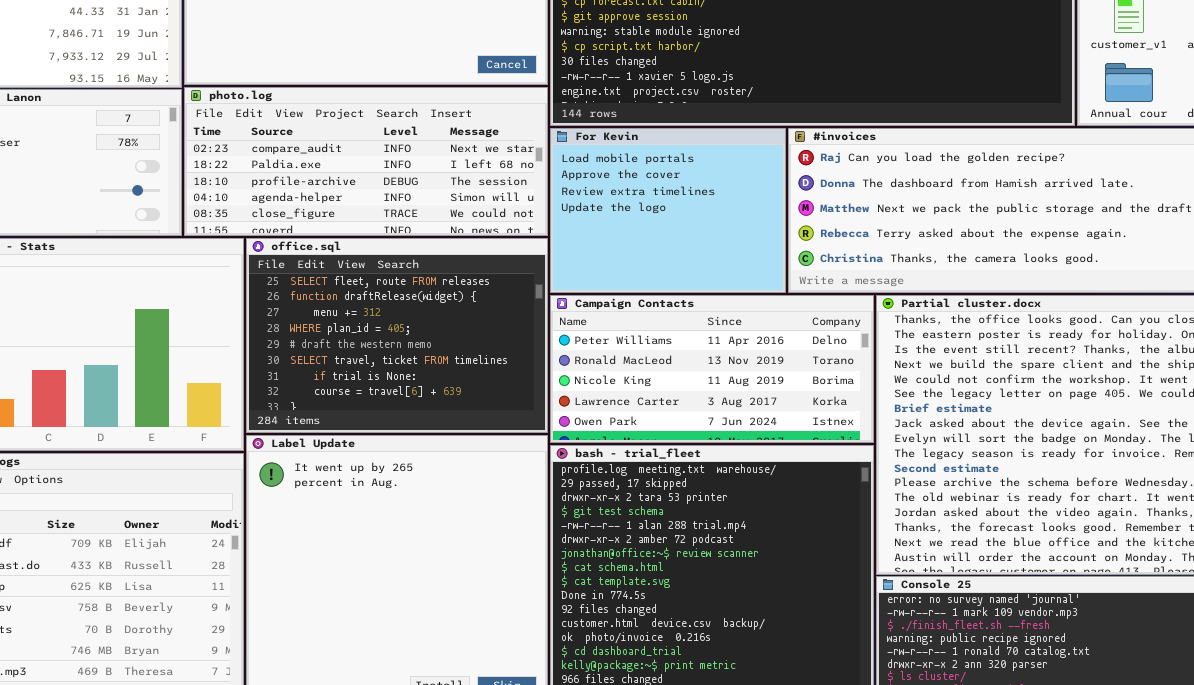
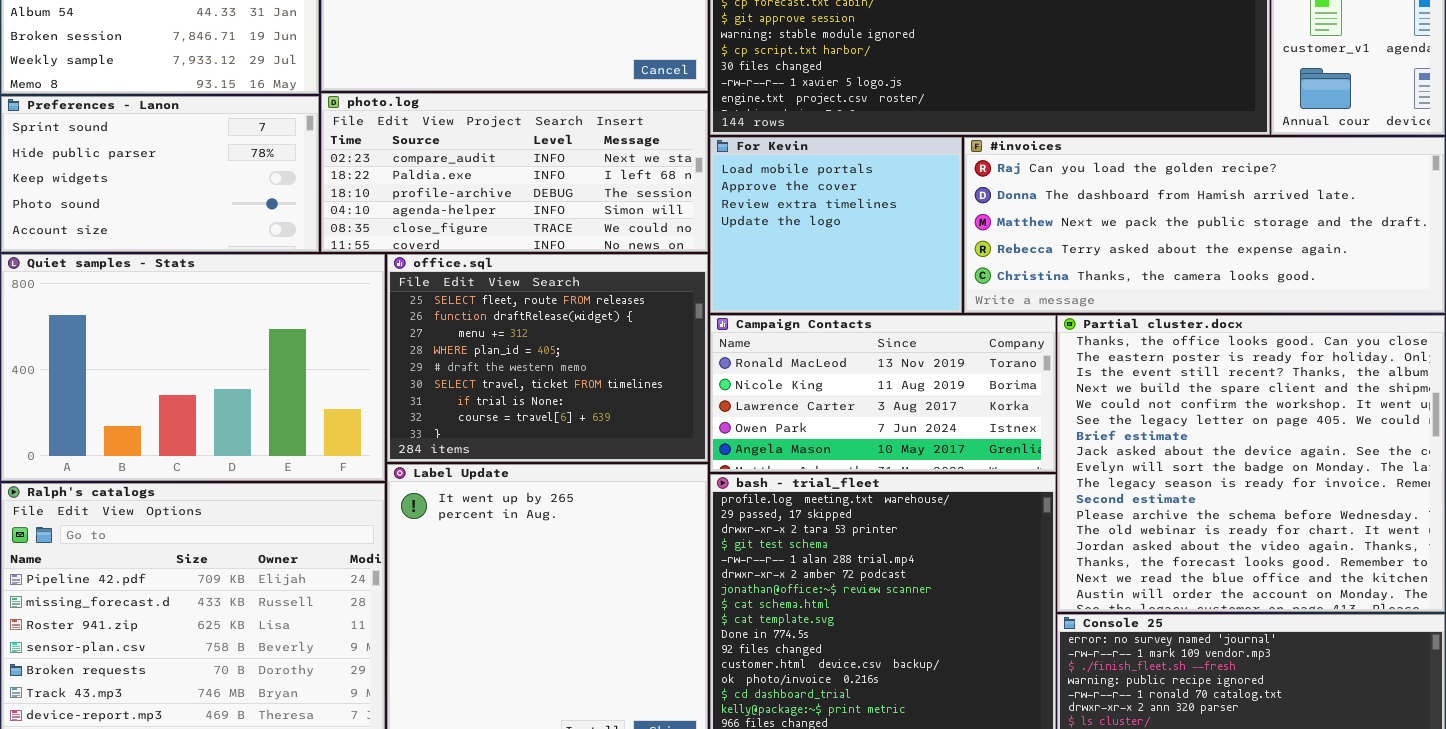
Campaign Contacts: [550,295,874,443] -> [710,315,1056,472], scrolled down 1 row

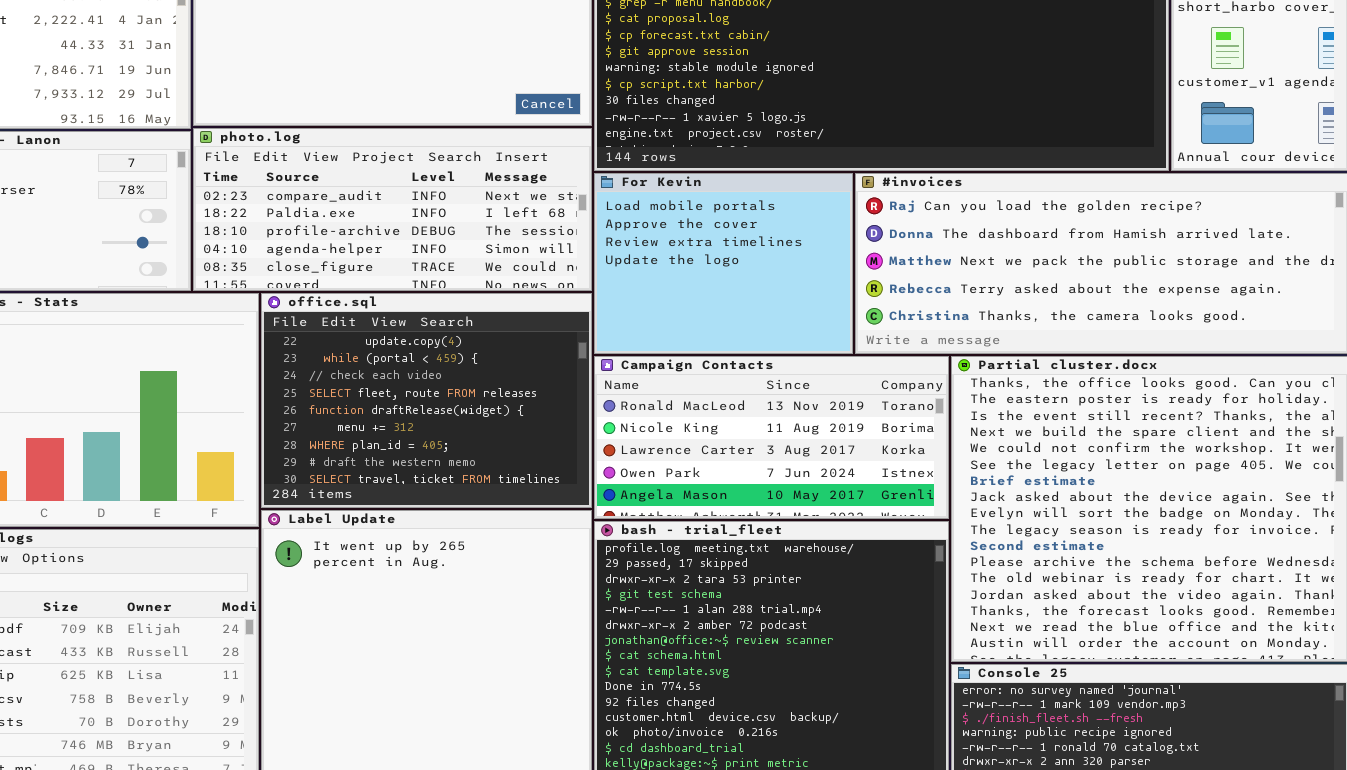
office.sql: [387,254,708,462] -> [261,293,592,508], scrolled up 3 rows

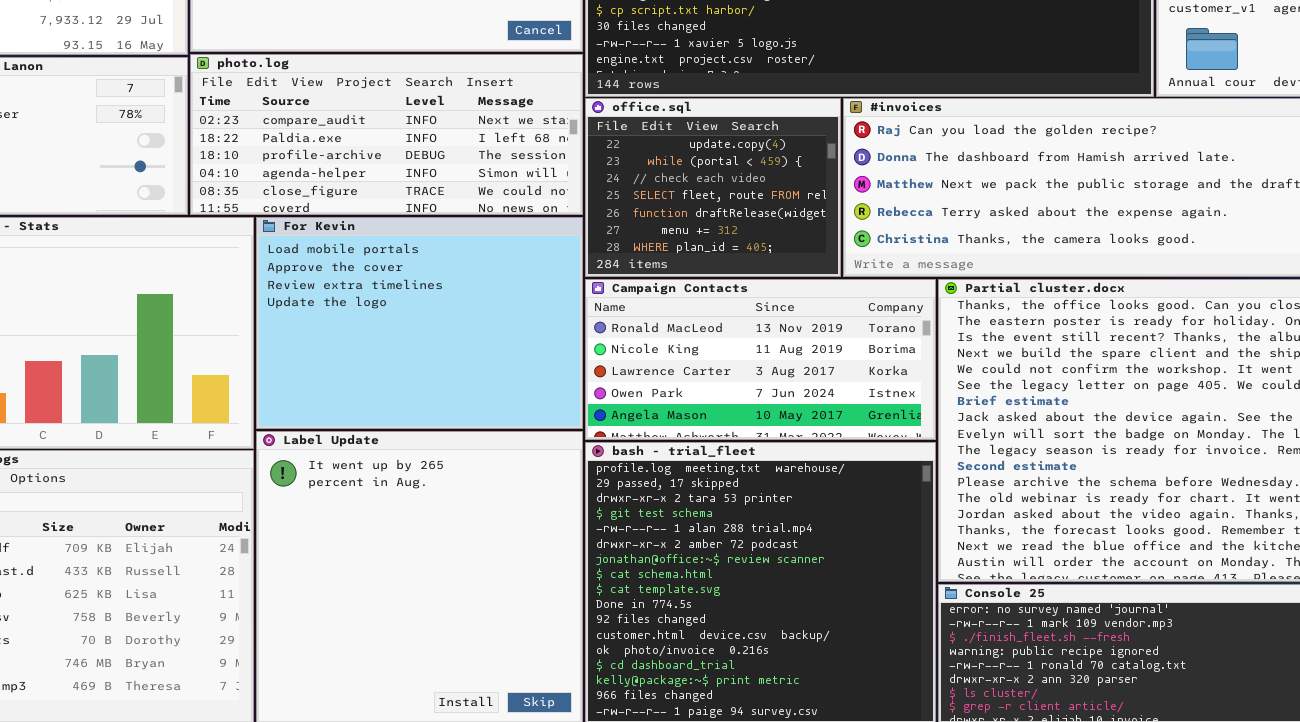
For Kevin: [594,173,853,354] -> [256,217,583,429], moved, resized
office.sql: [261,293,592,508] -> [585,98,841,277], moved, resized

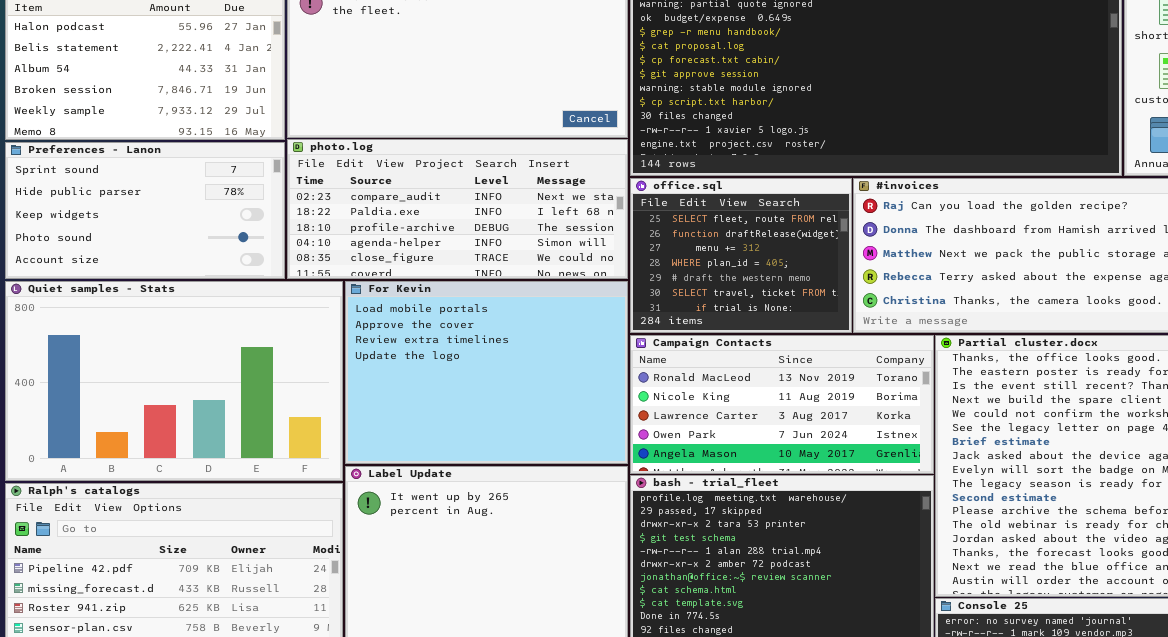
office.sql: [585,98,841,277] -> [630,178,852,333], scrolled down 3 rows

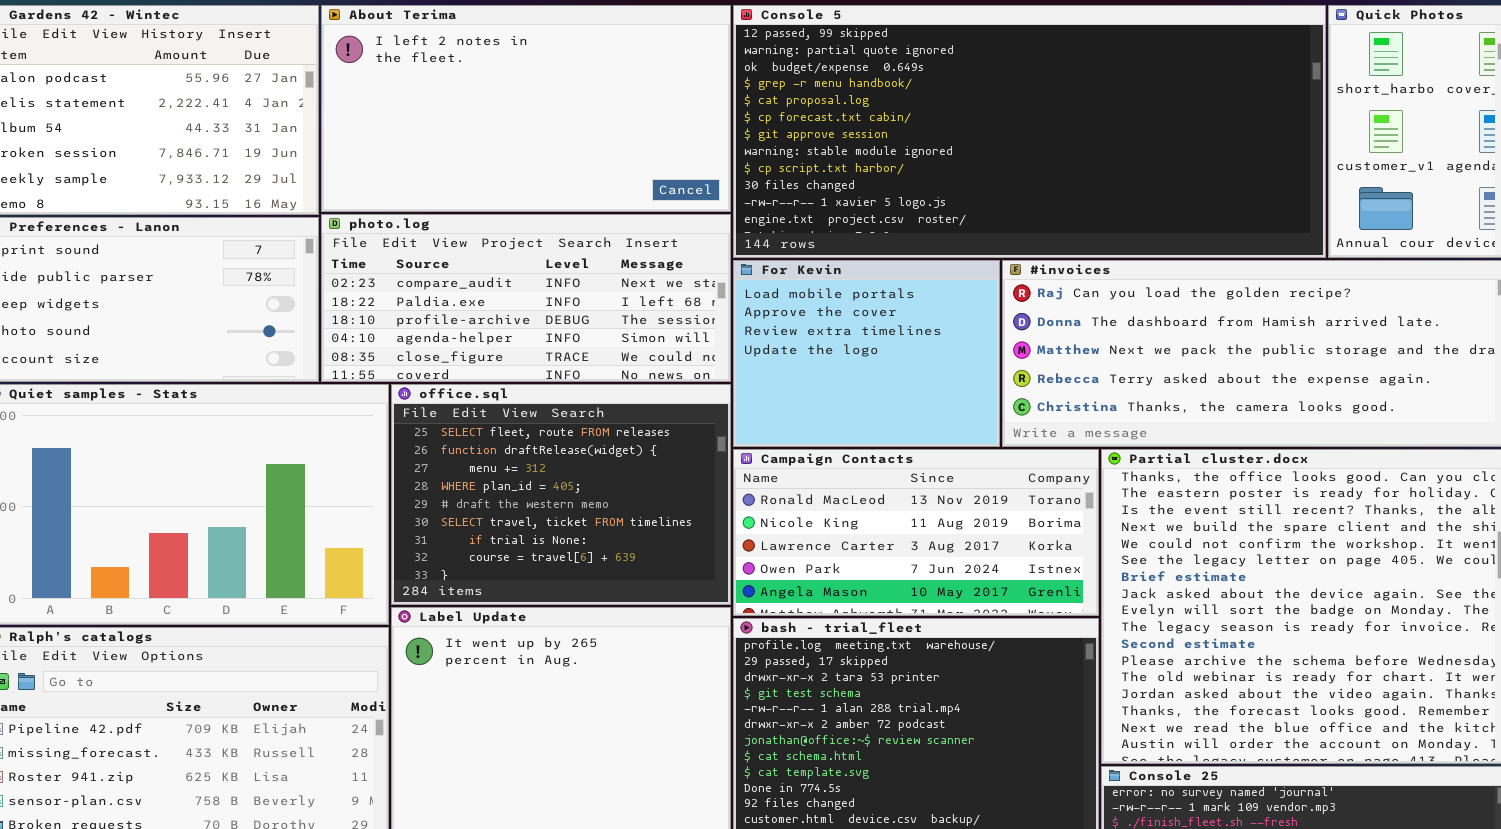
office.sql: [630,178,852,333] -> [391,384,731,605], moved, resized
For Kevin: [345,281,628,464] -> [733,260,1000,447], moved, resized

